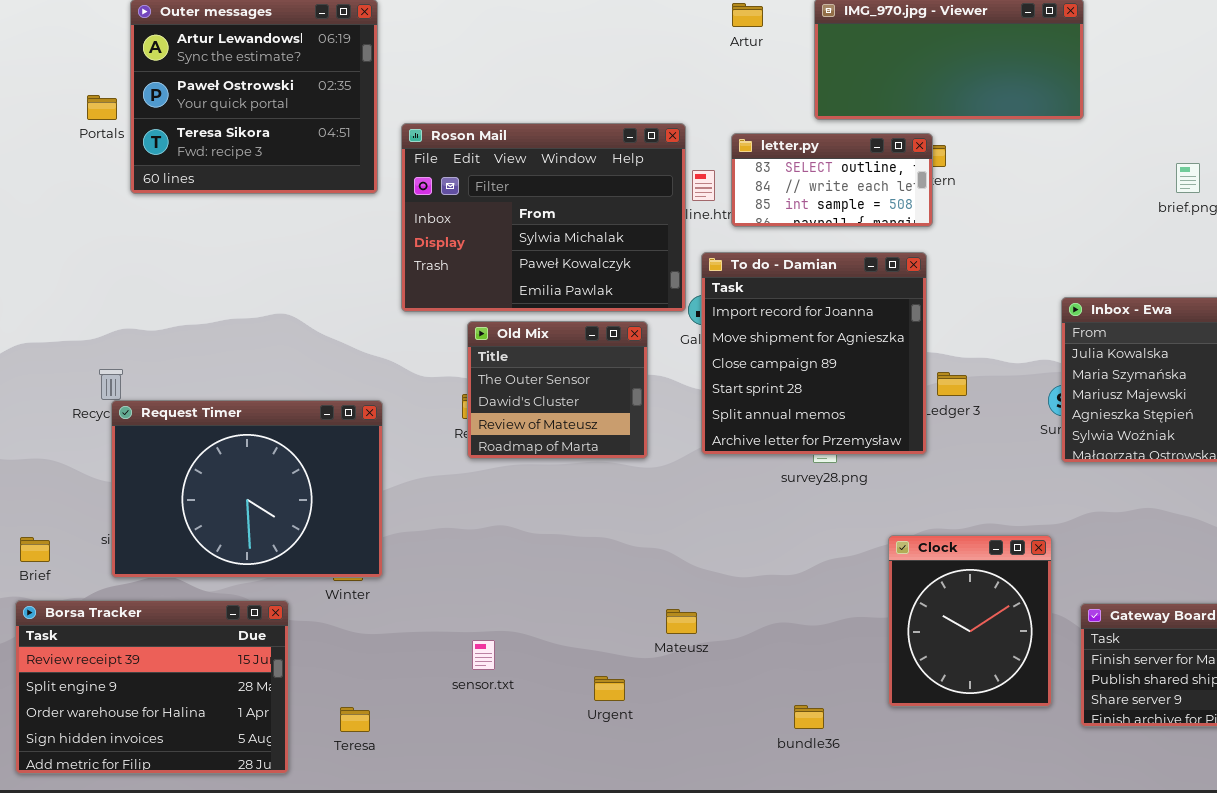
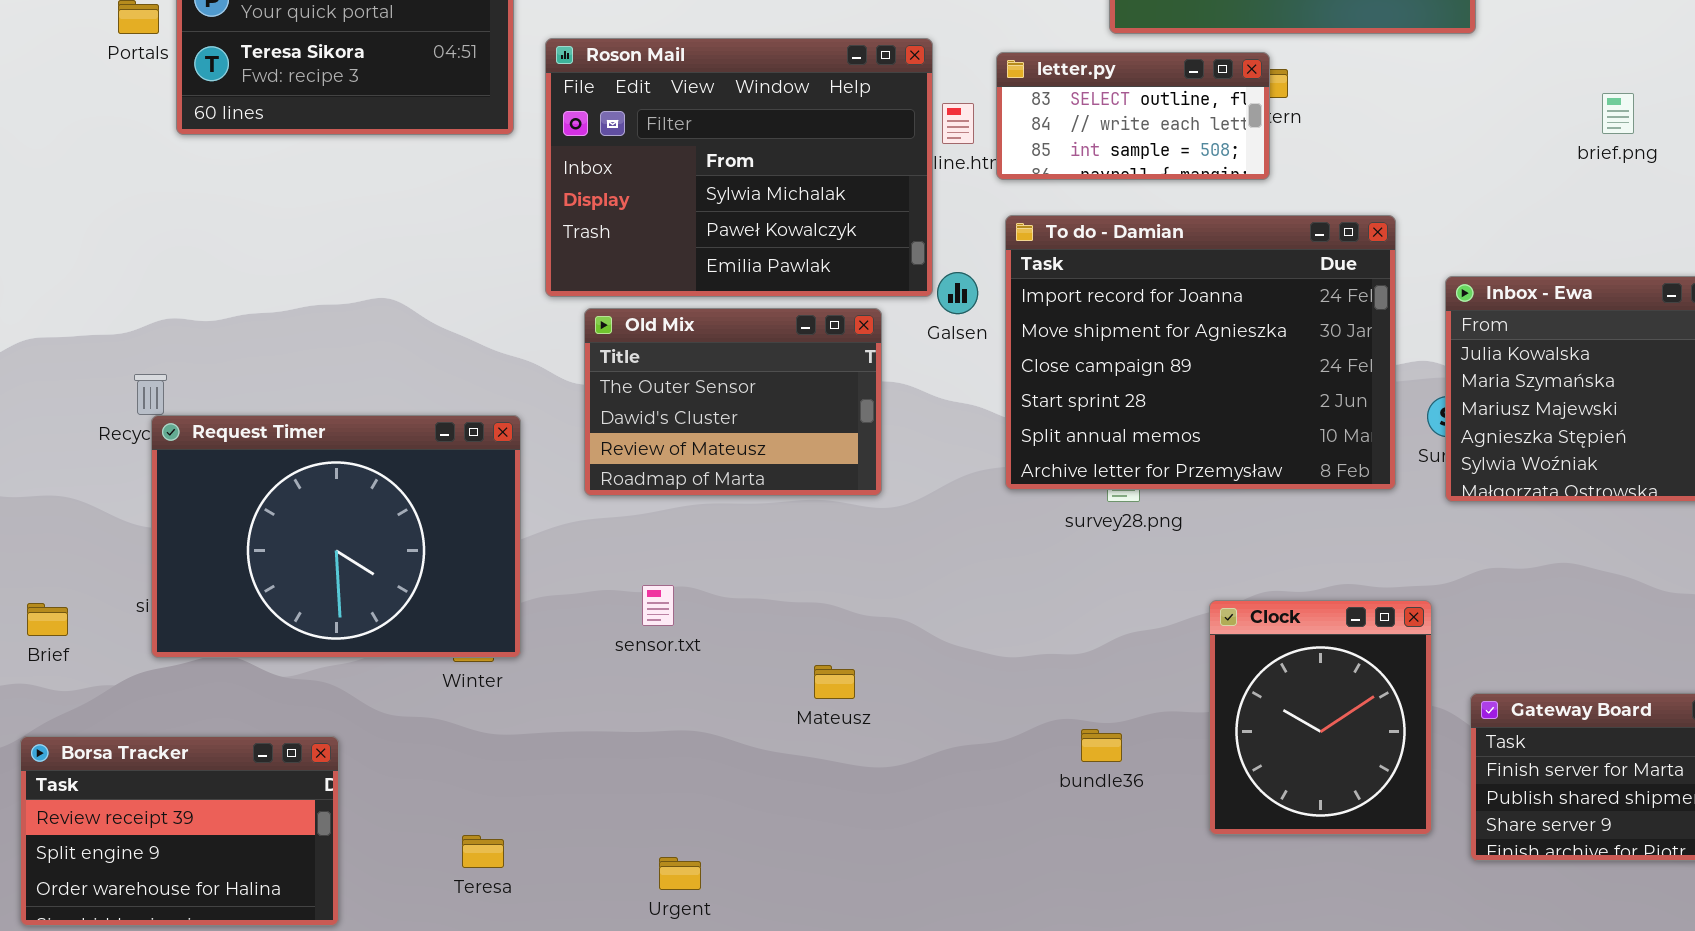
To do - Damian: [701,252,927,455] -> [1005,215,1396,490], moved, resized
Old Mix: [467,321,648,459] -> [584,308,882,496], resized
Borsa Tracker: [15,600,289,774] -> [20,736,339,926], resized
Mateusz: [666,609,697,634] -> [814,665,855,699], moved
sensor.txt: [472,640,495,670] -> [642,585,674,626], moved
Urgent: [594,676,625,701] -> [659,857,701,890], moved
bundle36: [794,705,824,729] -> [1081,729,1122,762], moved

